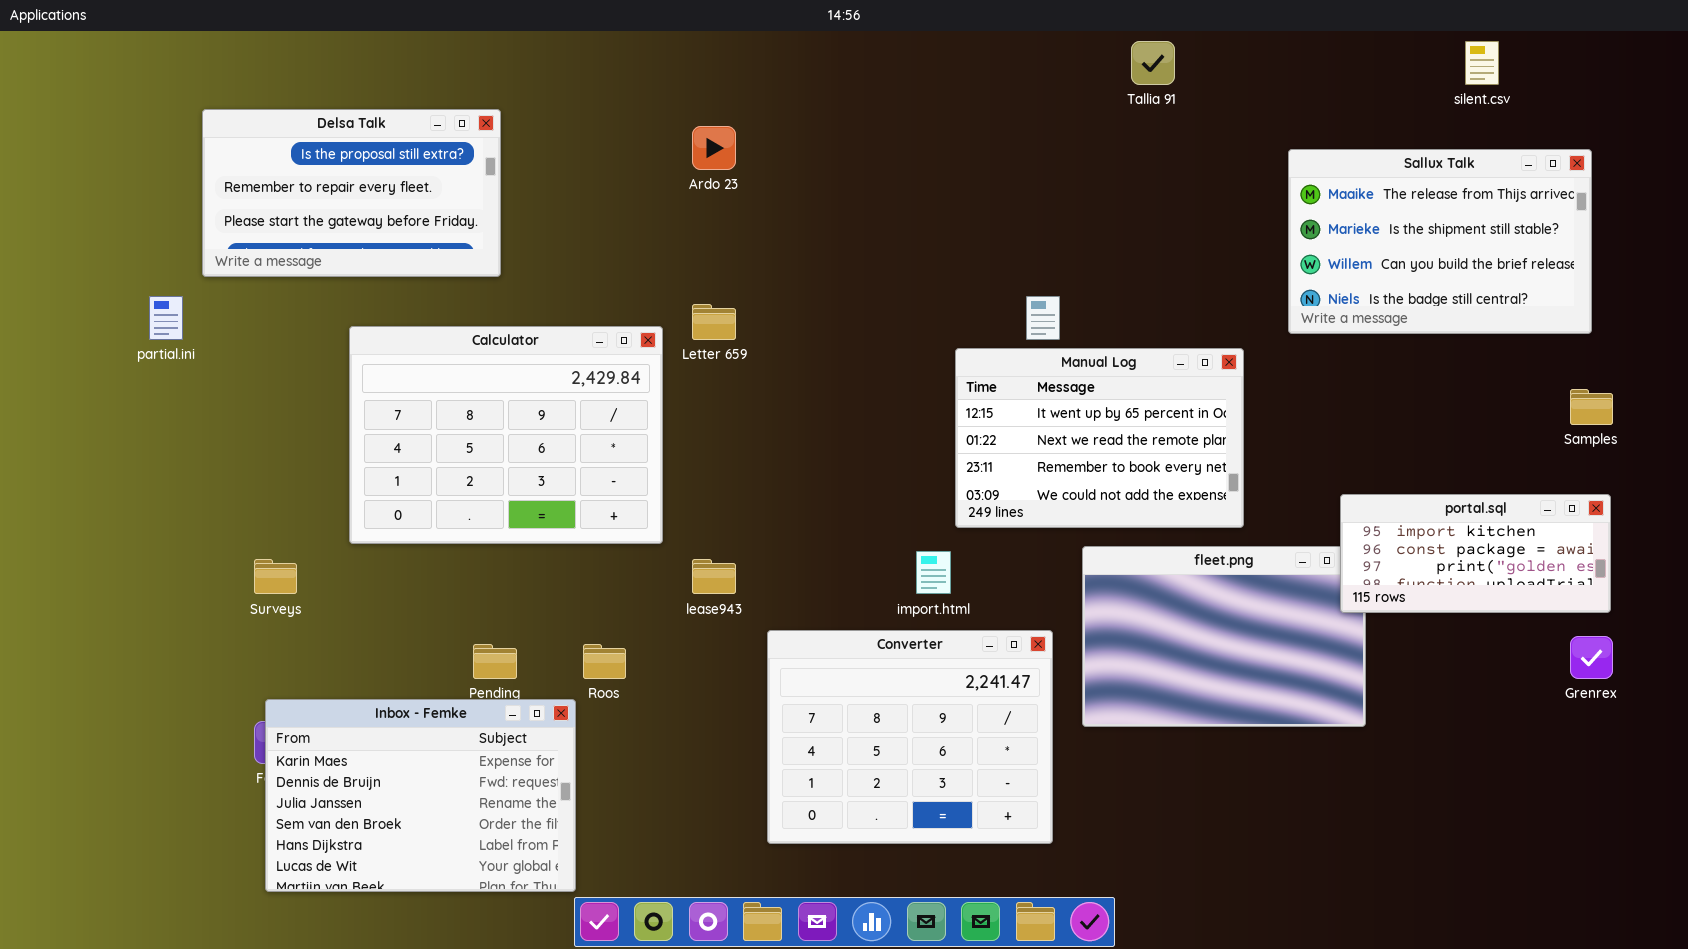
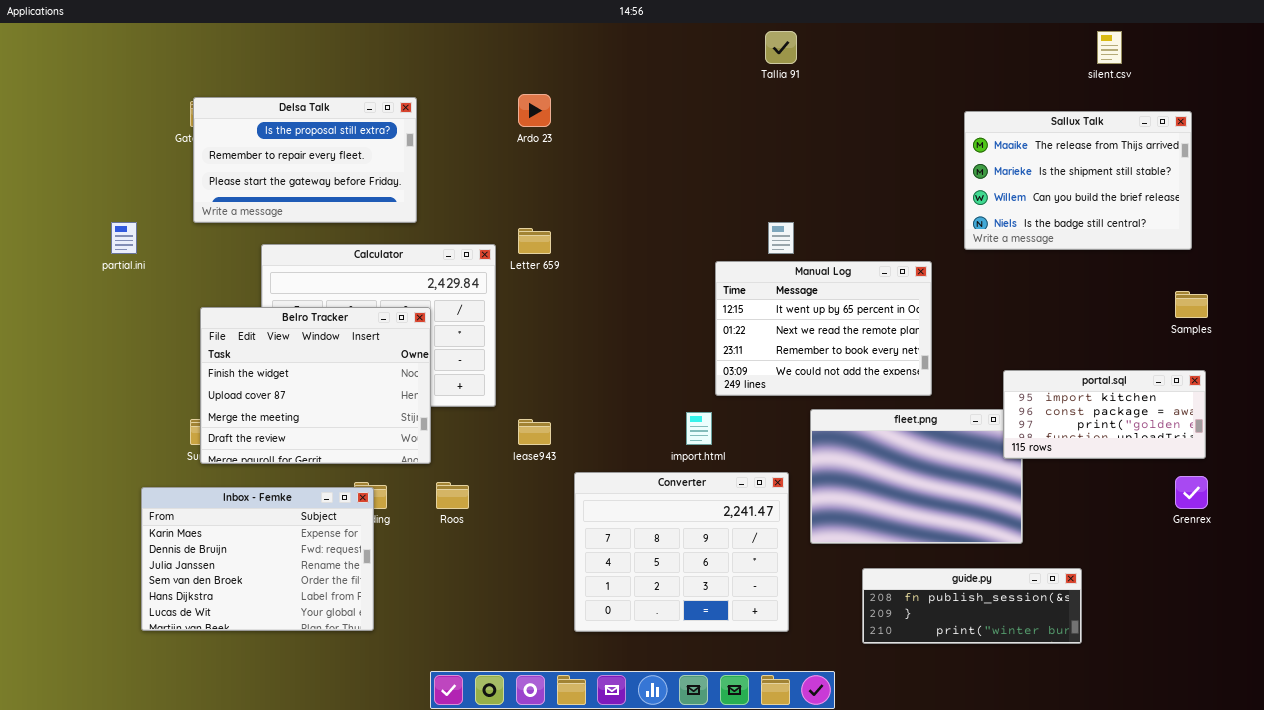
Tallia 91: [1131,41,1175,85] -> [765,31,797,64], moved
Delsa Talk: [202,109,501,277] -> [193,97,417,223], moved
Belro Tracker: none -> [200,307,431,464], opened
Inbox - Femke: [265,699,576,892] -> [141,487,374,631], moved
guide.py: none -> [862,568,1082,644], opened

